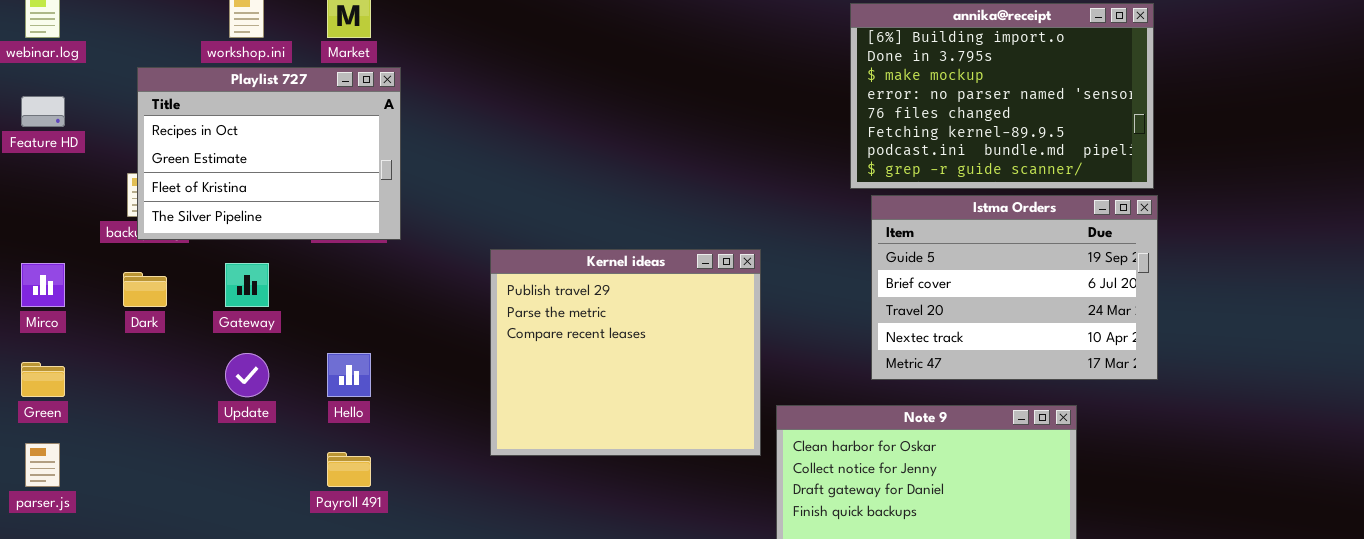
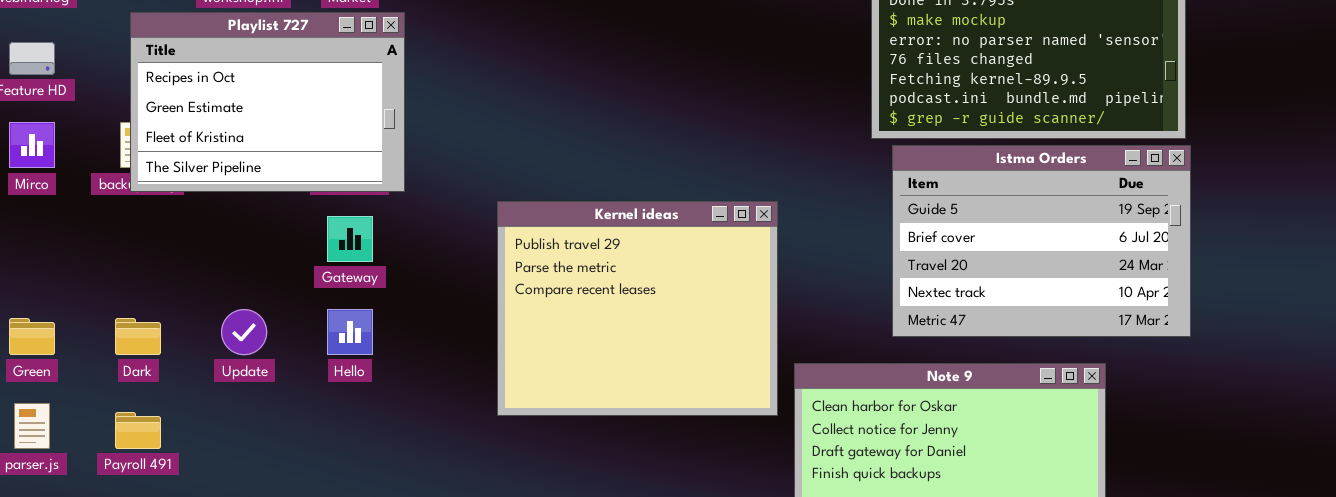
Mirco: [21,263,65,307] -> [9,122,55,168], moved
Gateway: [225,263,269,307] -> [327,216,373,262], moved
Dark: [123,272,167,307] -> [115,318,161,355], moved
Payroll 491: [327,452,371,487] -> [115,412,161,449], moved

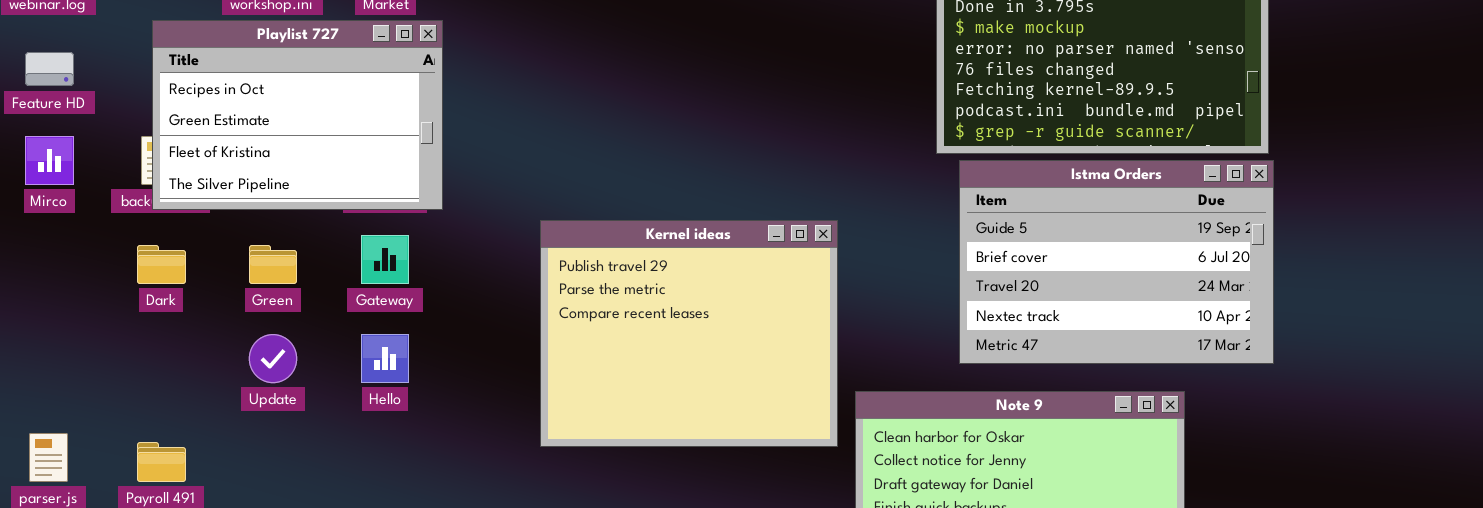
Green: [9,318,55,355] -> [249,245,297,284], moved
Dark: [115,318,161,355] -> [137,245,186,284], moved

